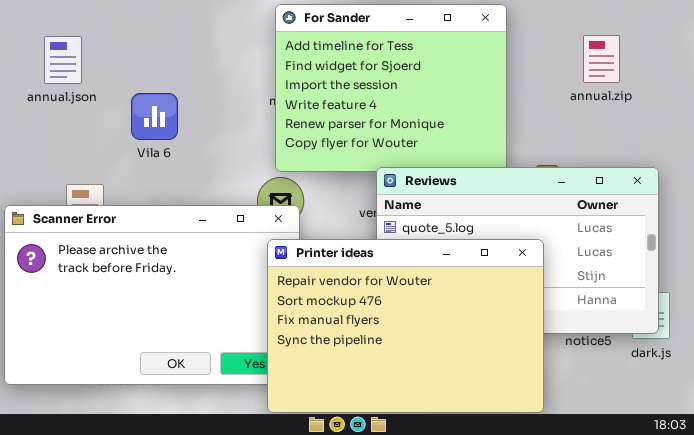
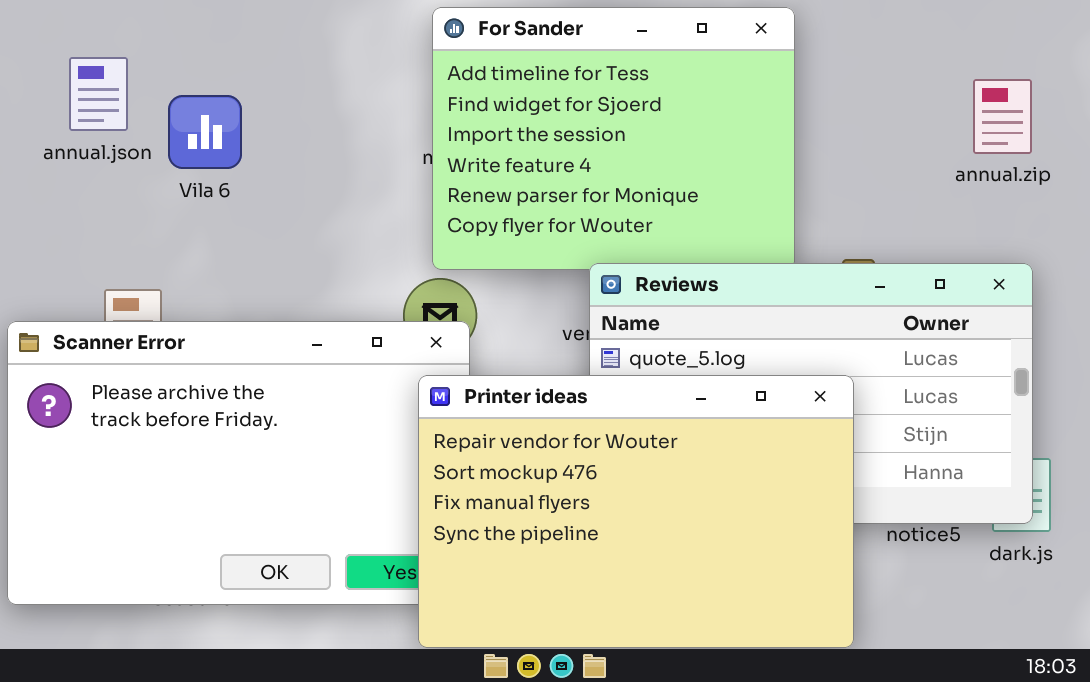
annual.zip: [583,35,620,83] -> [973,79,1032,154], moved
Vila 6: [131,93,178,140] -> [168,95,242,169], moved

